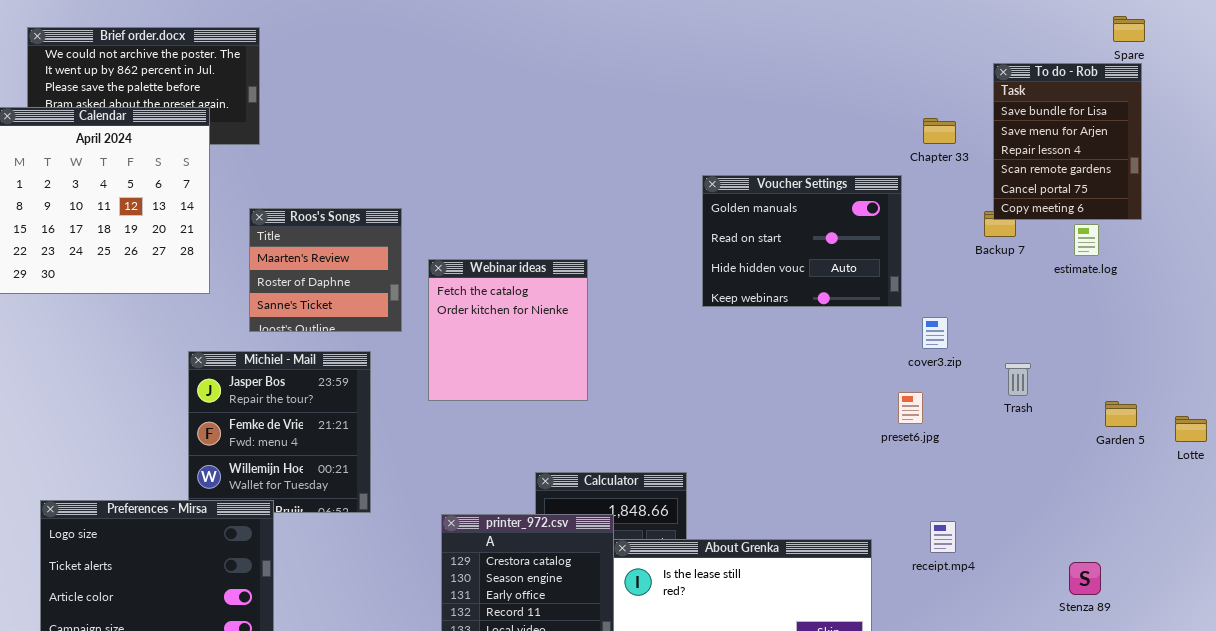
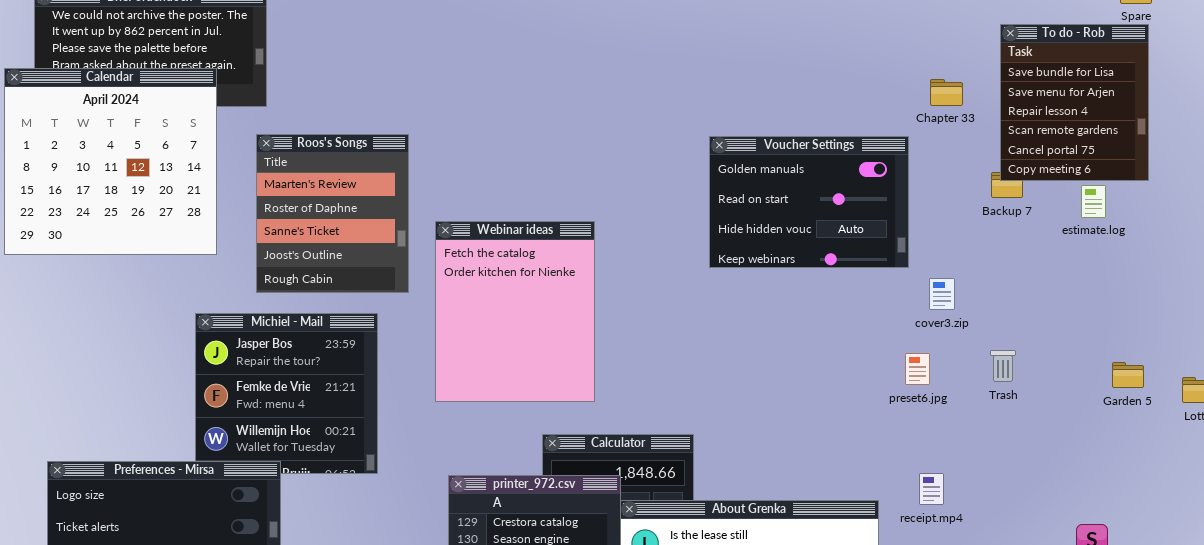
Roos's Songs: [249,208,402,332] -> [256,134,409,293], resized
Webinar ideas: [428,259,588,401] -> [435,221,595,402], resized
Trash: [1005,363,1031,396] -> [990,350,1016,382], moved
receipt.mp4: [930,521,956,553] -> [919,473,944,505], moved

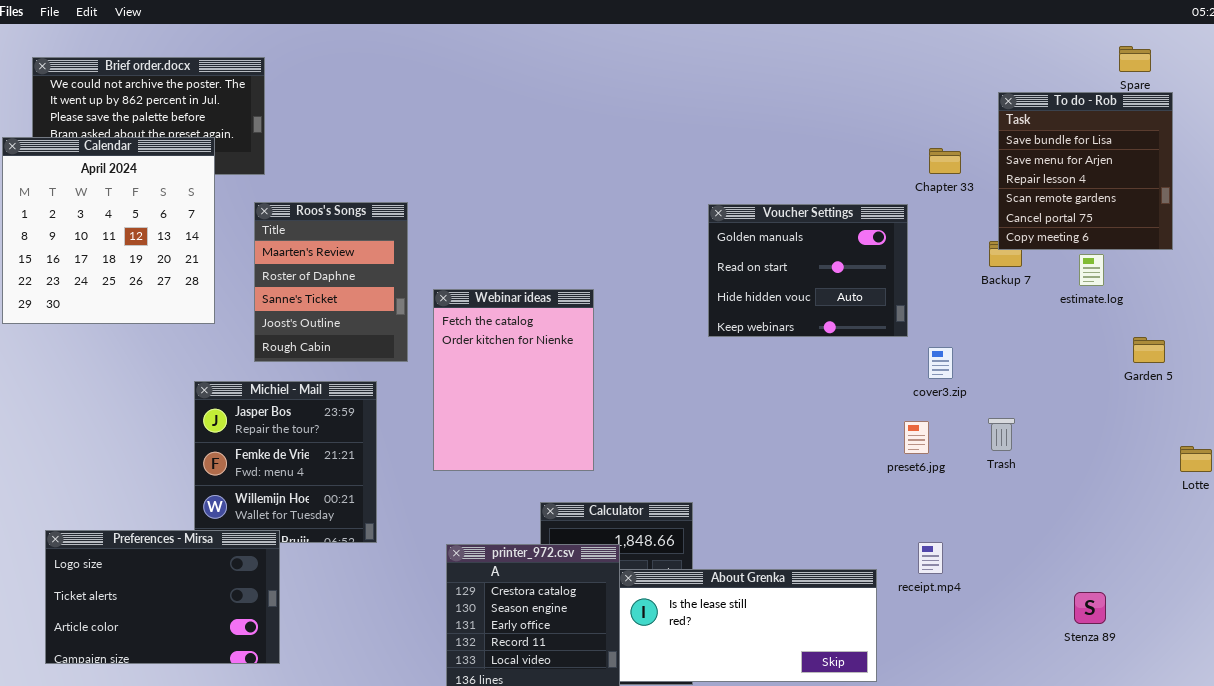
To do - Rob: [1000,24,1149,181] -> [998,92,1173,250], resized
Garden 5: [1112,362,1144,388] -> [1133,337,1165,363], moved

